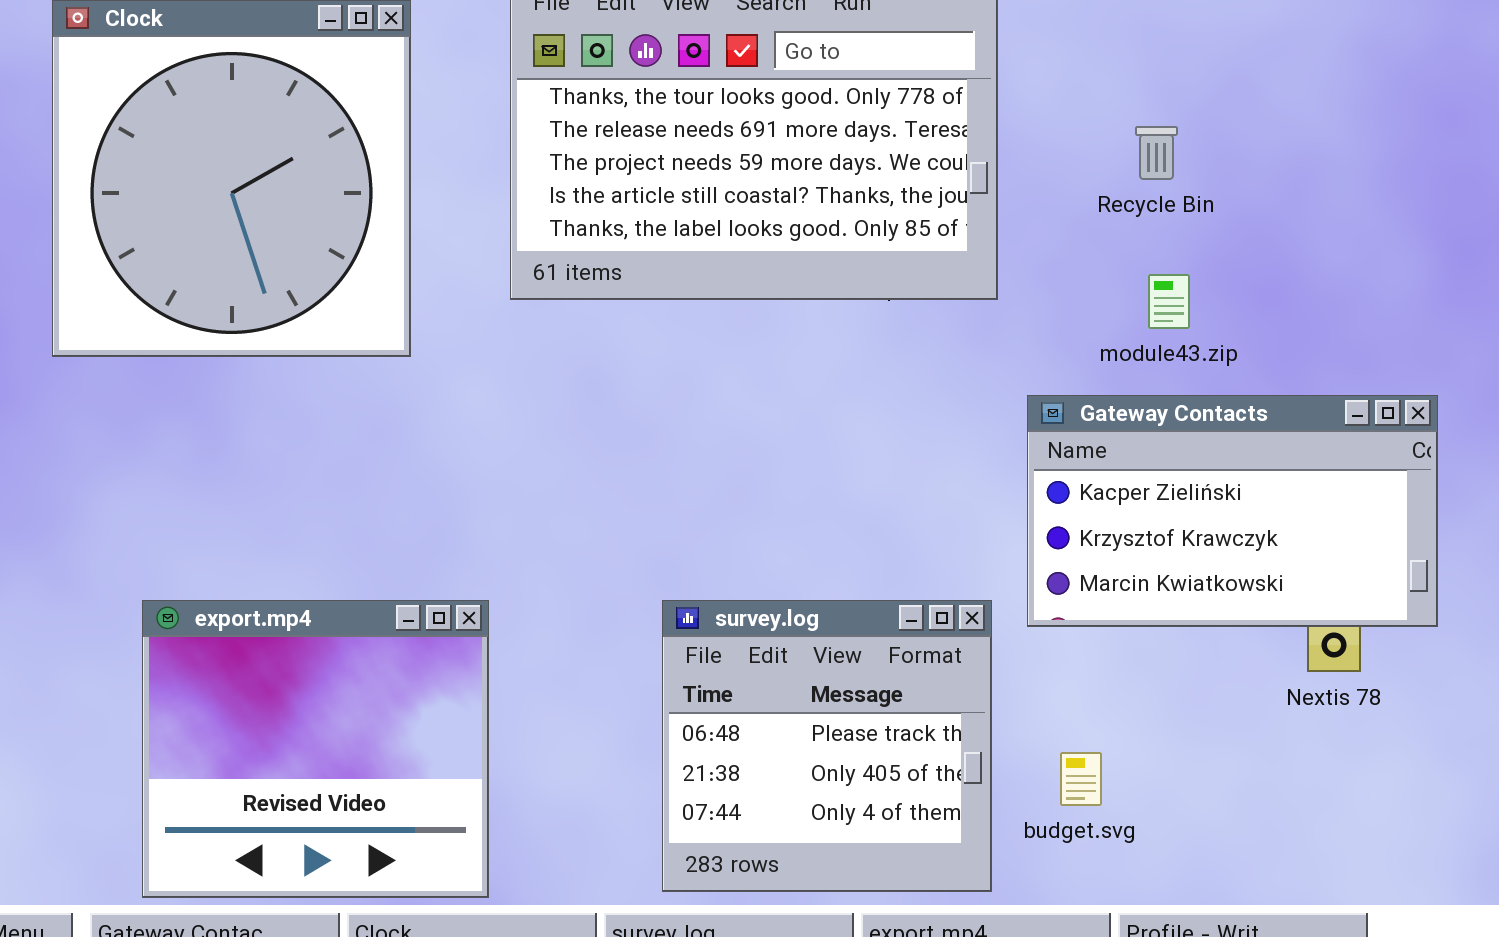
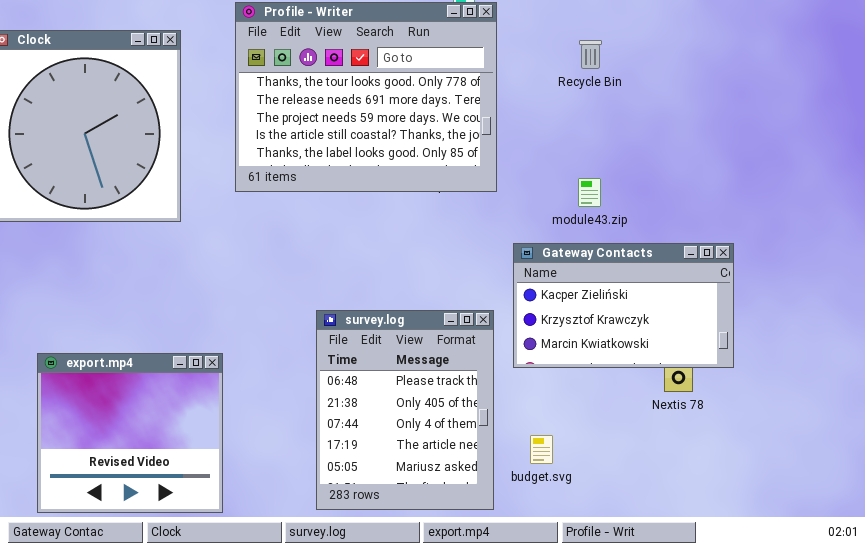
Recycle Bin: [1135,126,1178,180] -> [579,40,602,69], moved
survey.log: [662,600,992,892] -> [316,310,494,510], resized

